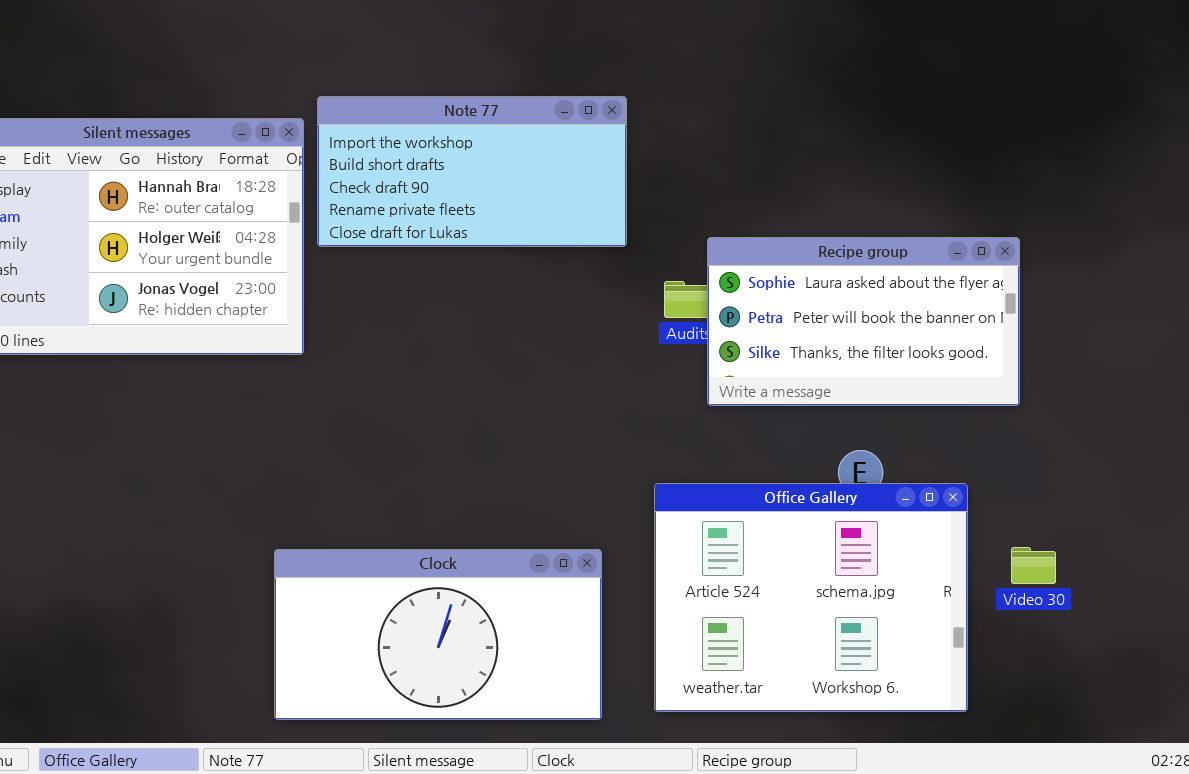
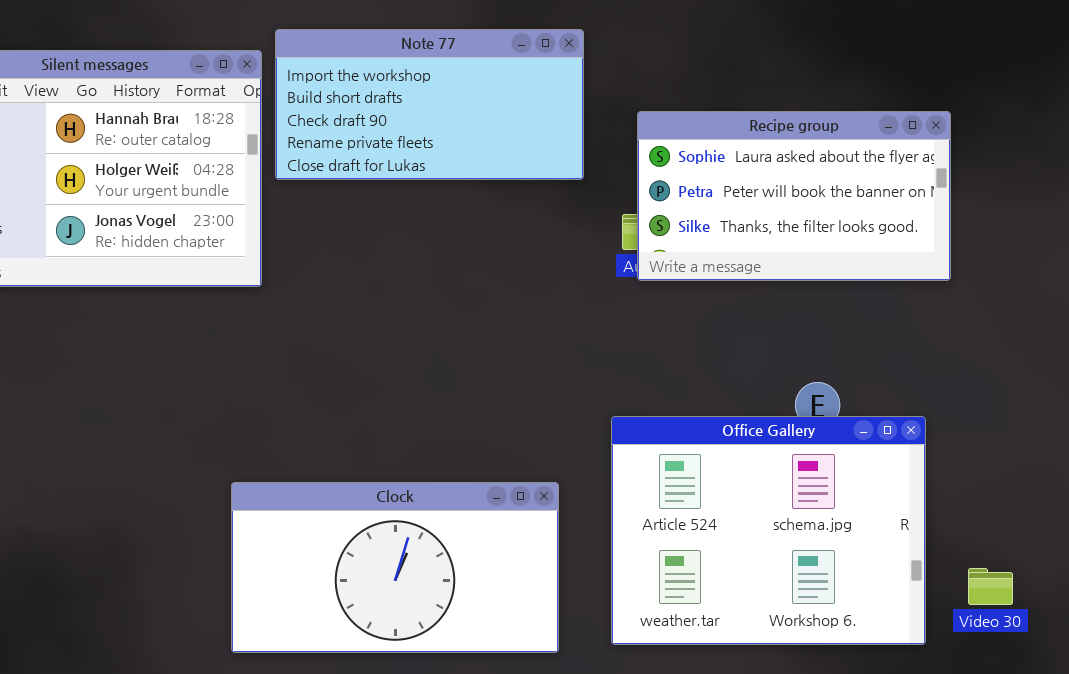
Recipe group: [707,237,1020,406] -> [637,111,951,281], moved
Video 30: [1011,547,1056,584] -> [968,568,1013,605], moved

